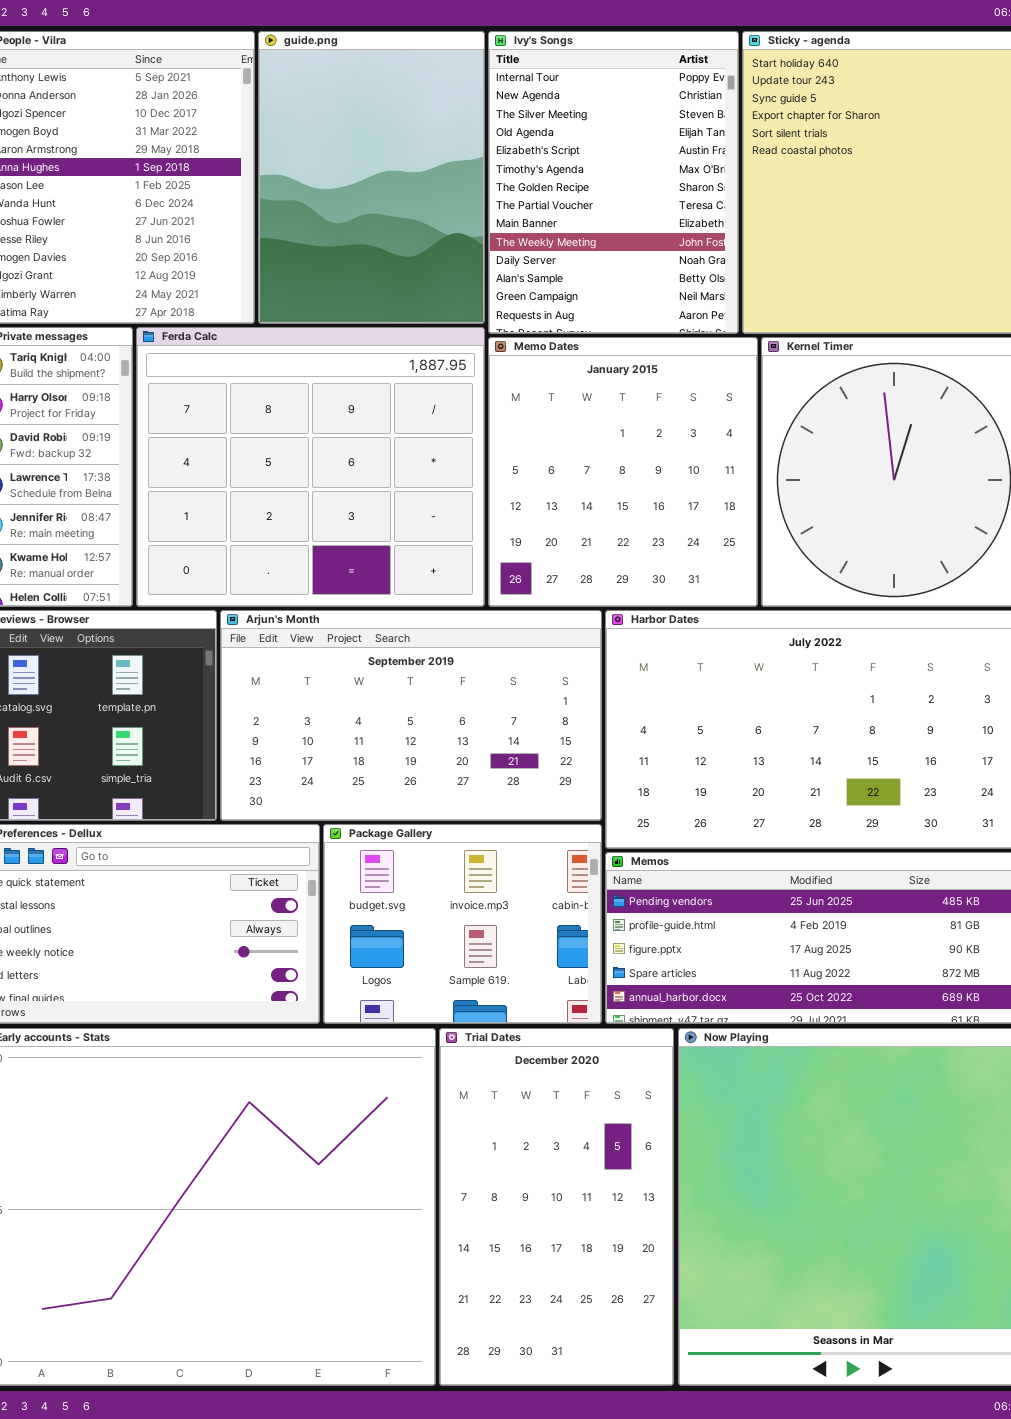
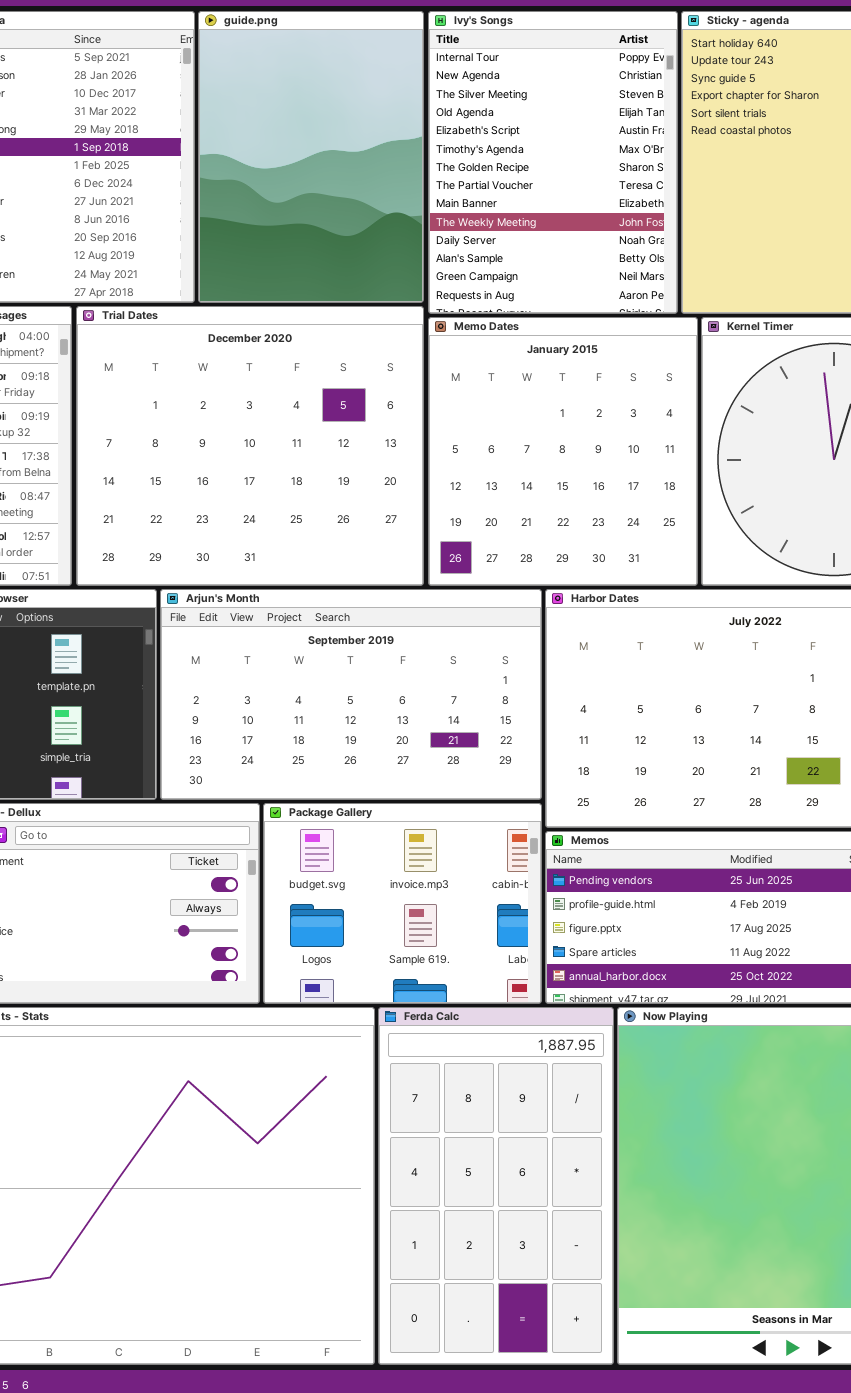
Ferda Calc: [136,327,485,607] -> [378,1007,614,1365], moved, resized
Trial Dates: [439,1028,674,1386] -> [76,306,424,586], moved, resized

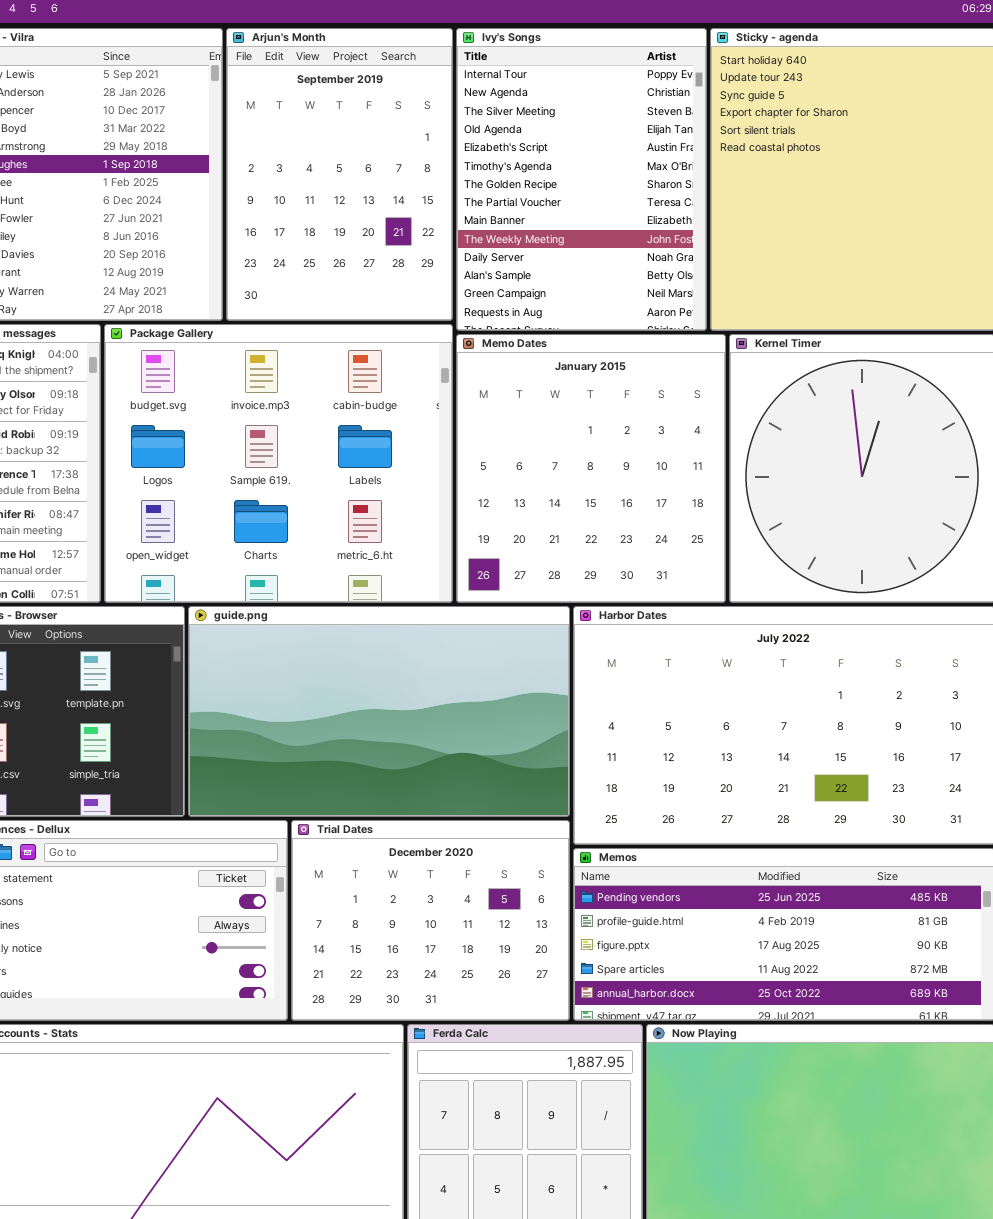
guide.png: [198,11,424,303] -> [188,606,570,817], moved, resized
Trial Dates: [76,306,424,586] -> [291,820,570,1021], moved, resized
Arjun's Month: [160,589,542,800] -> [226,28,453,321], moved, resized
Package Gallery: [263,803,542,1004] -> [104,324,453,603], moved, resized

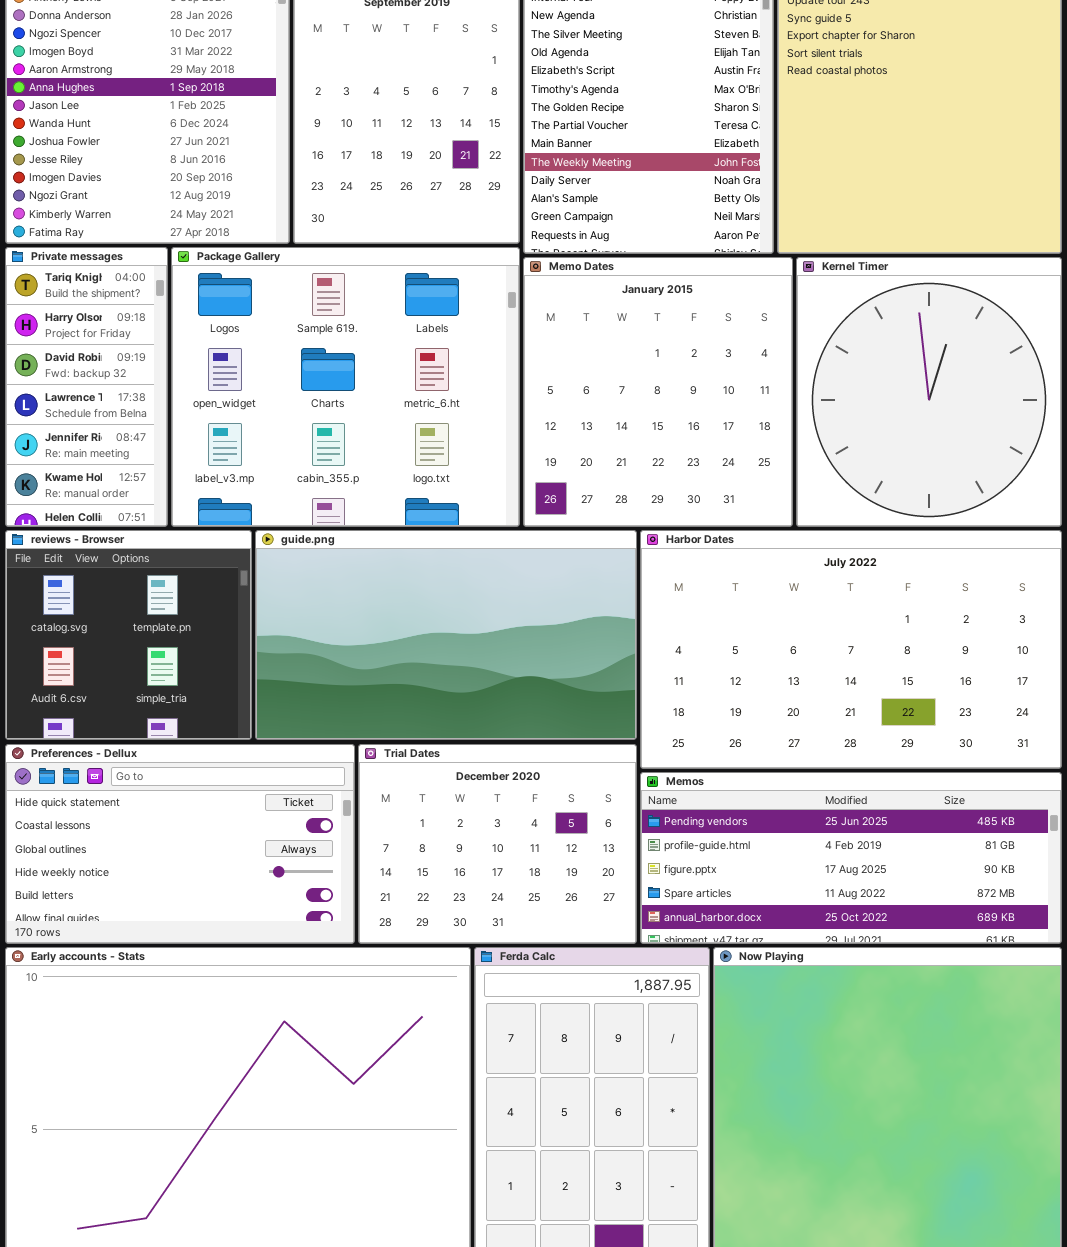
Package Gallery: [104,324,453,603] -> [171,247,520,527], scrolled down 1 row

